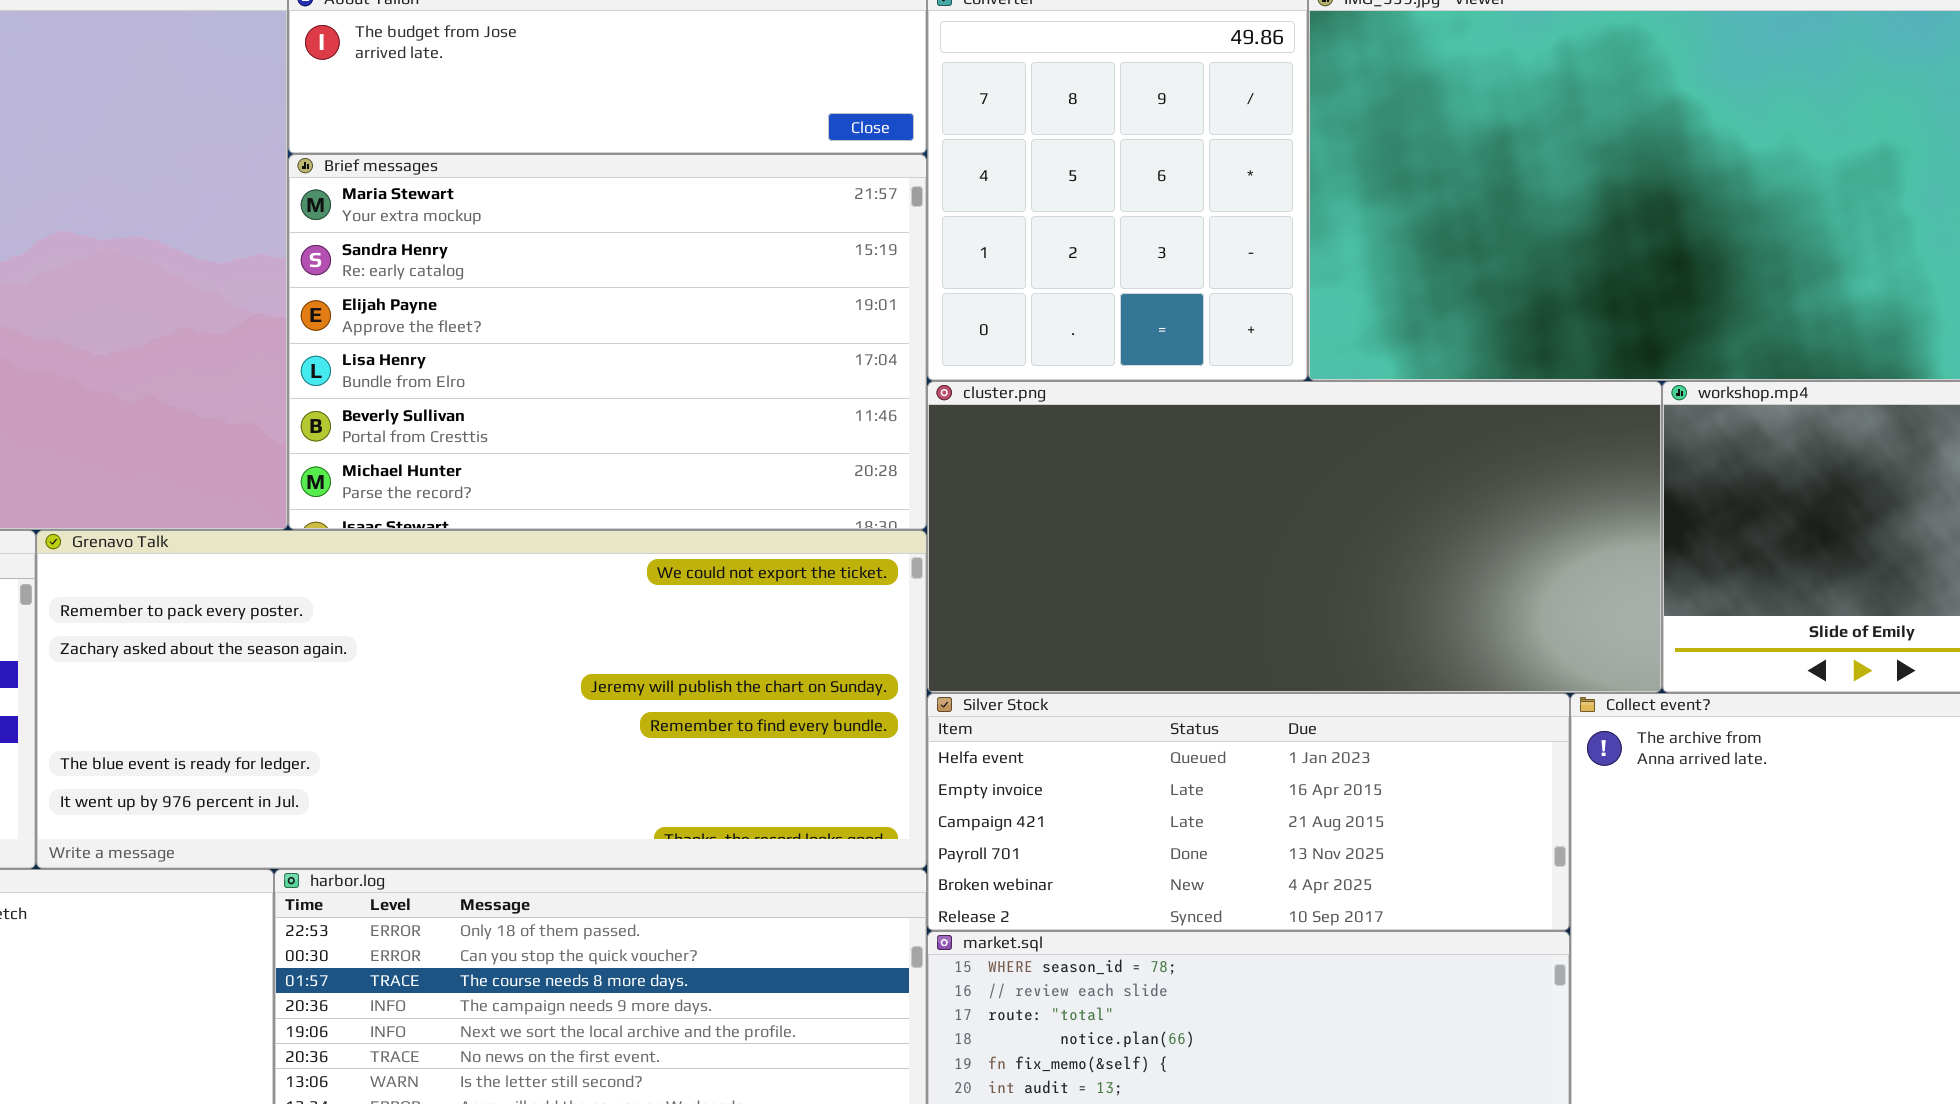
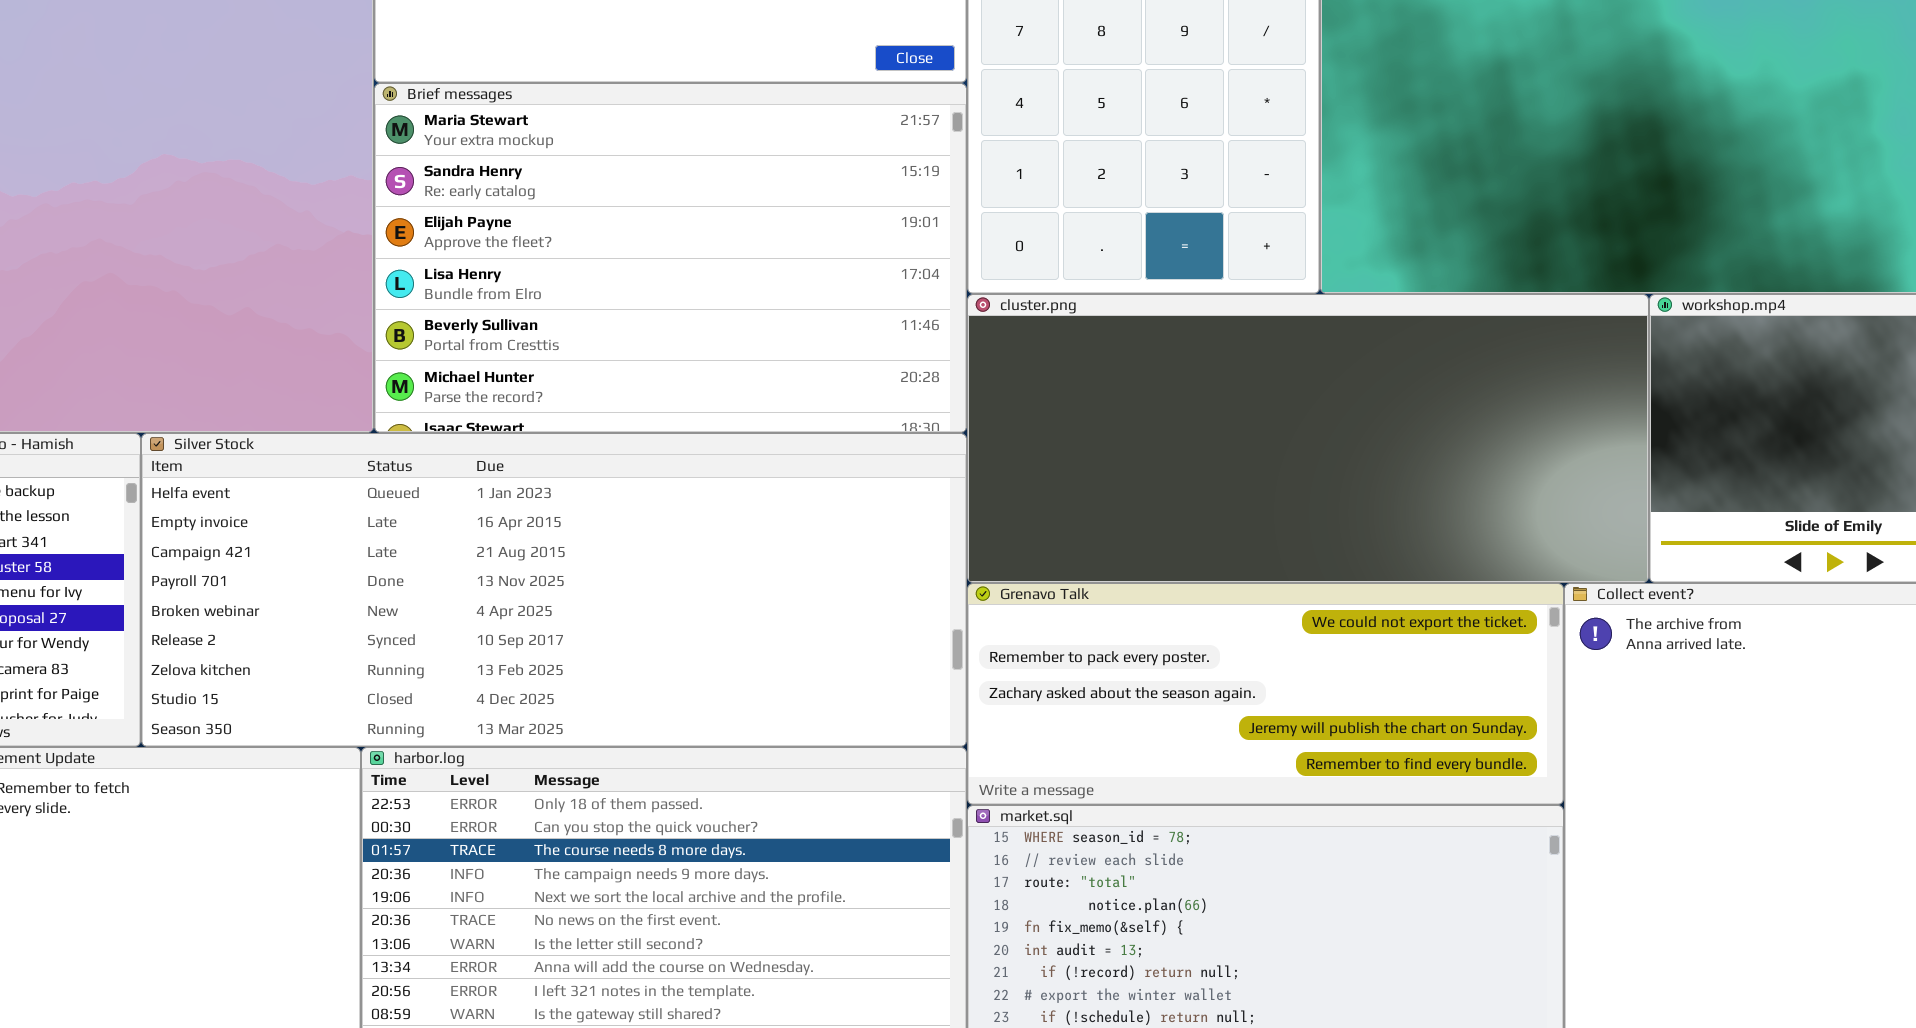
Grenavo Talk: [36,530,927,869] -> [967,583,1564,805], moved, resized
Silver Stock: [927,693,1570,931] -> [141,433,967,747], moved, resized

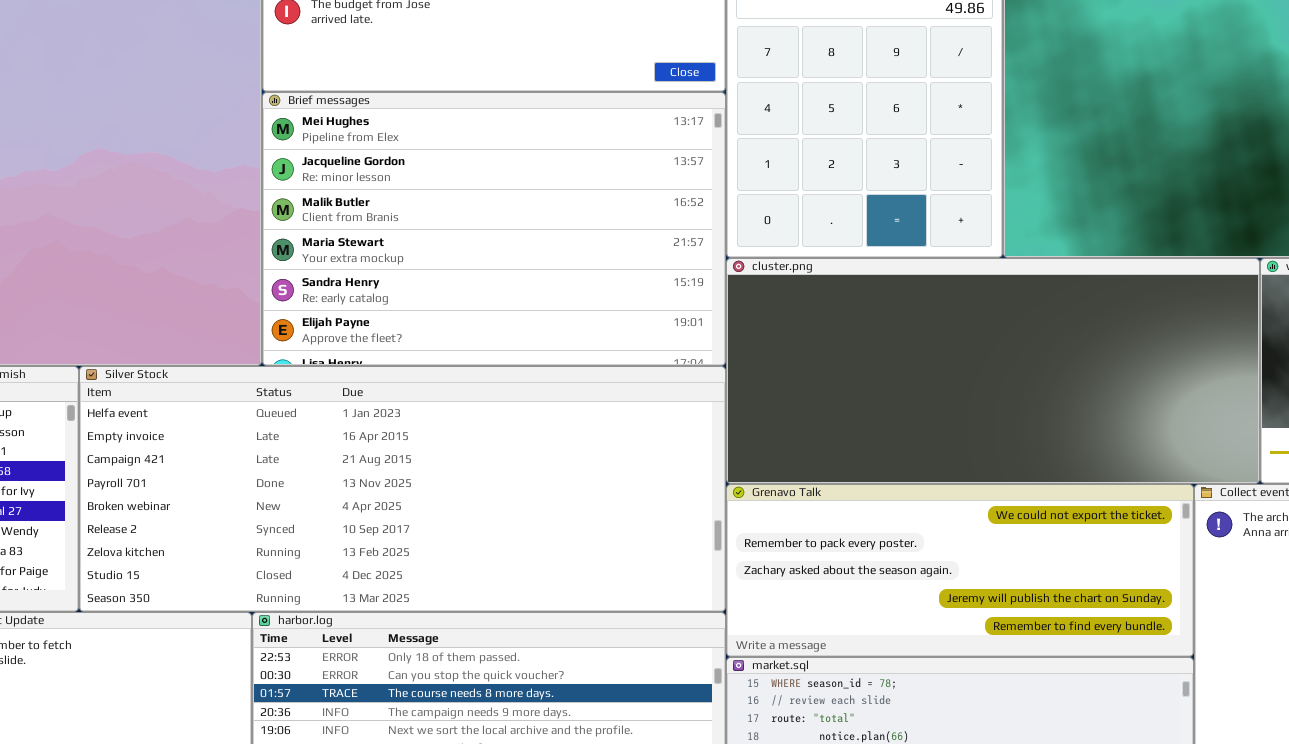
Brief messages: [374,83,967,433] -> [262,92,726,366], scrolled up 3 rows

